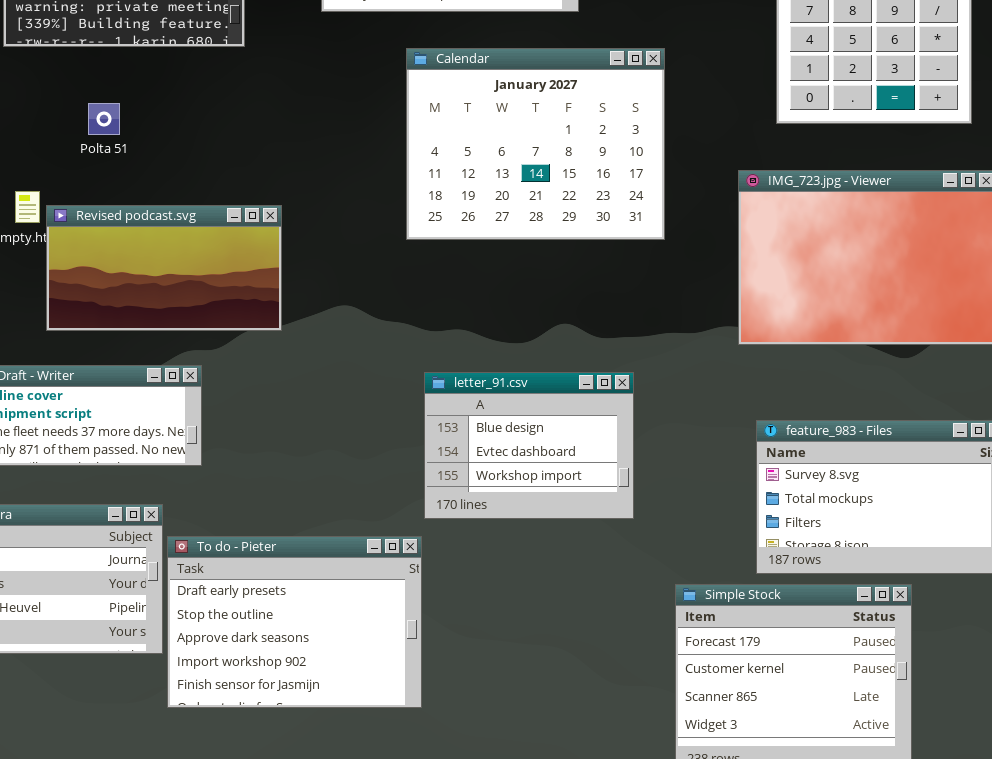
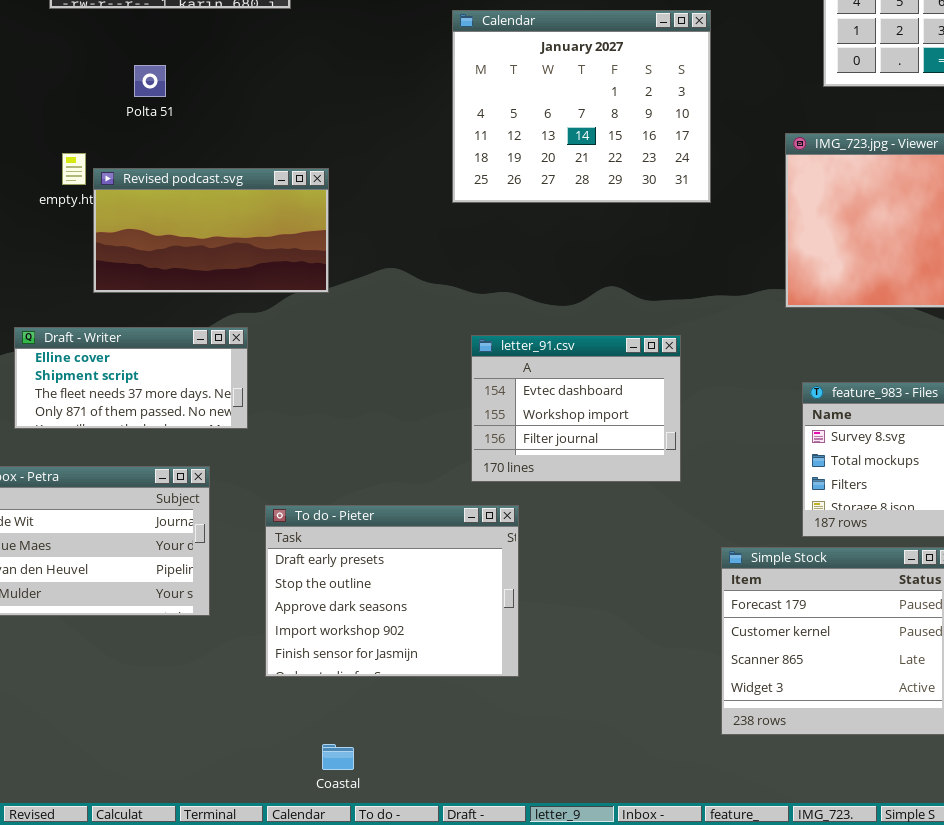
letter_91.csv: [424,372,634,519] -> [471,335,681,482], scrolled down 1 row
To do - Pieter: [167,536,422,708] -> [265,505,519,677], moved

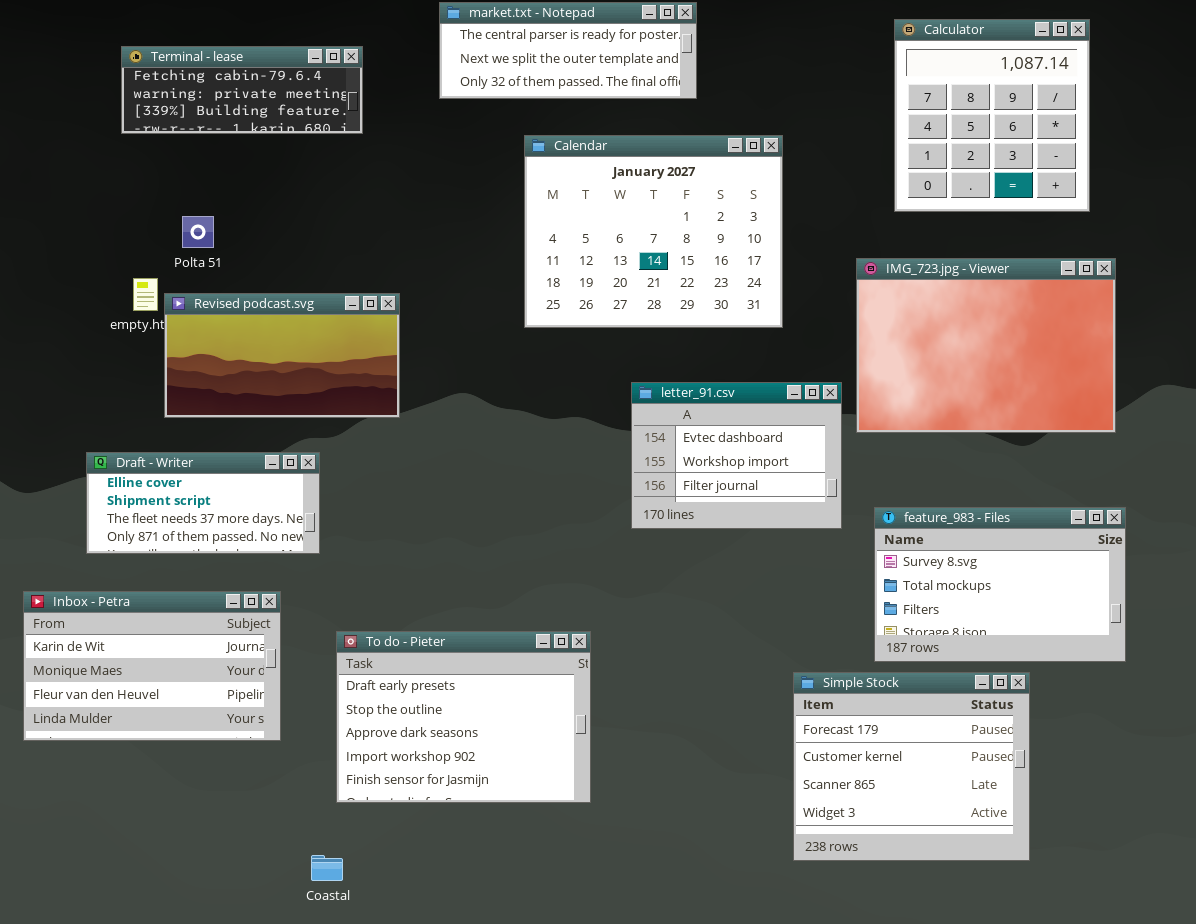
Polta 51: [134,65,166,97] -> [182,216,214,248], moved
letter_91.csv: [471,335,681,482] -> [631,382,842,529], moved
Coastal: [322,744,354,770] -> [311,855,343,881], moved

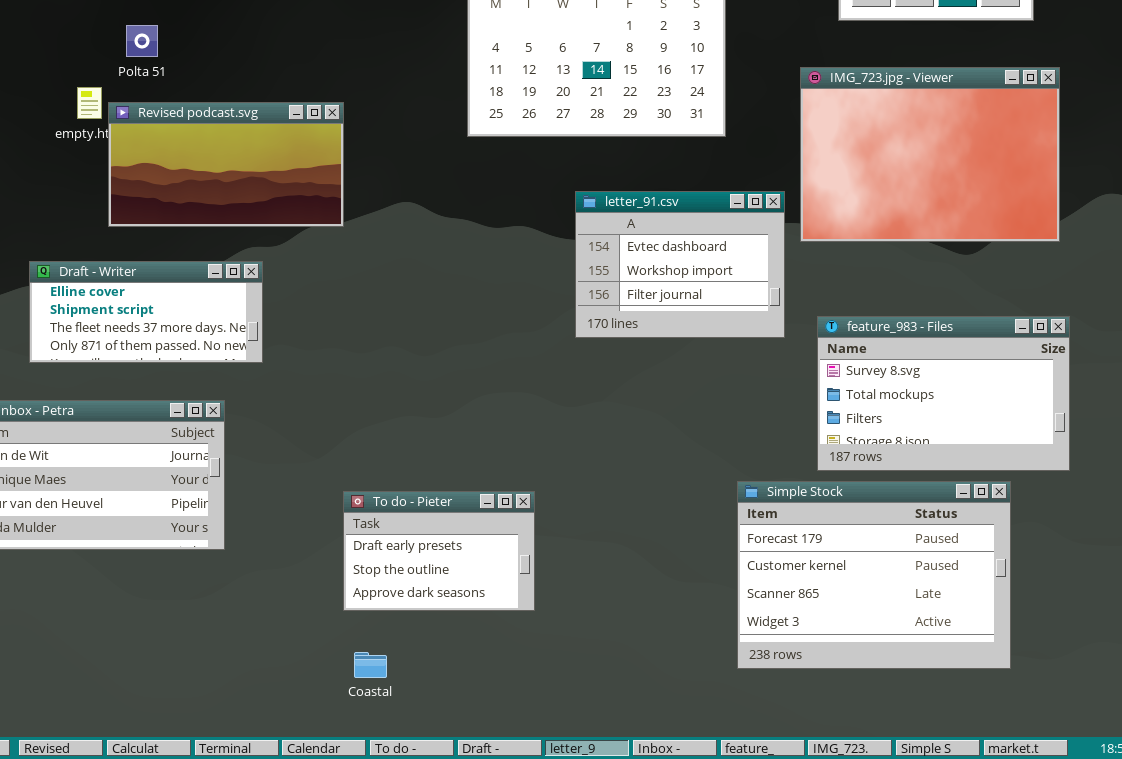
To do - Pieter: [336,631,591,803] -> [343,491,535,611], resized
Simple Stock: [793,672,1030,861] -> [737,481,1011,669], resized
Coastal: [311,855,343,881] -> [354,652,387,678], moved

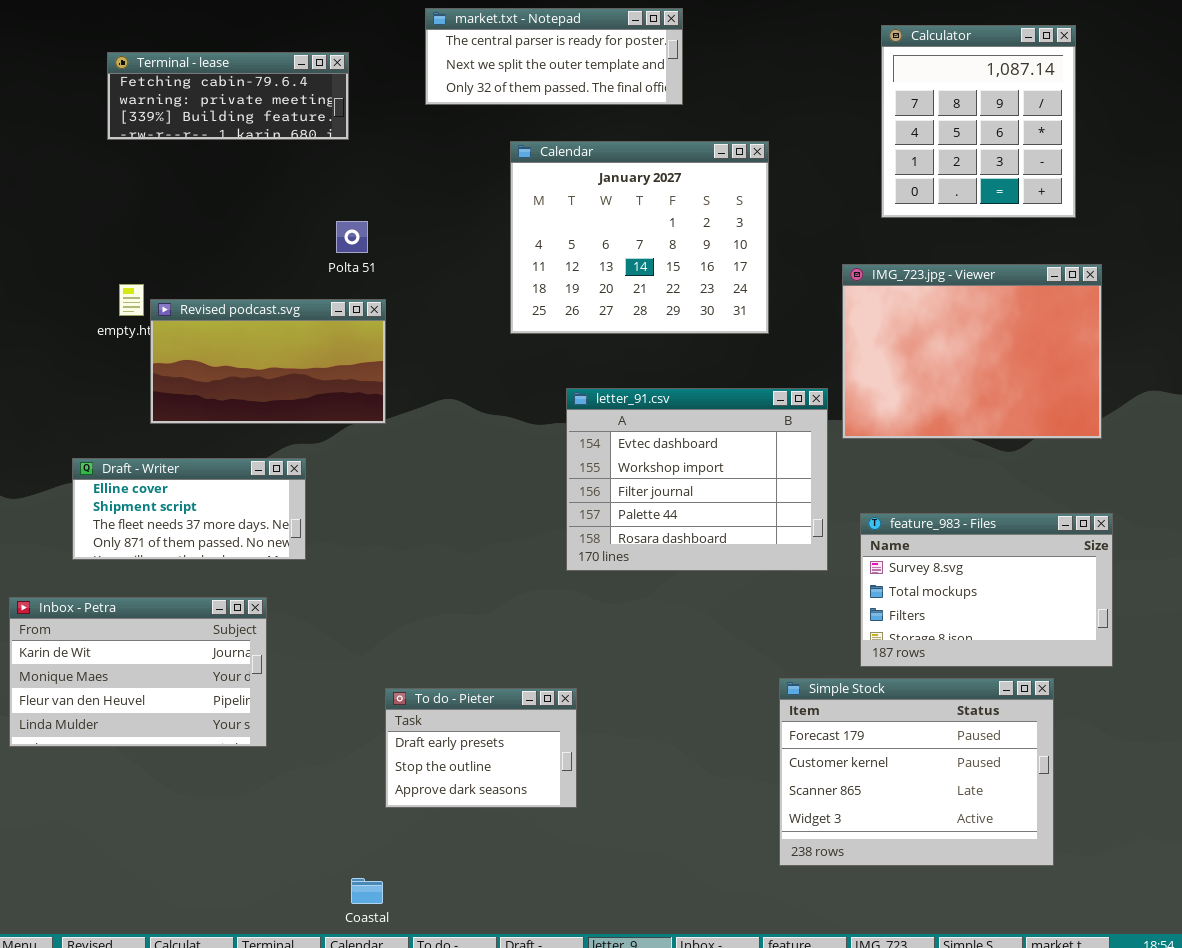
Polta 51: [126,25,158,57] -> [336,221,368,253], moved
letter_91.csv: [575,191,785,338] -> [566,388,828,571], resized
Coastal: [354,652,387,678] -> [351,878,383,904], moved

